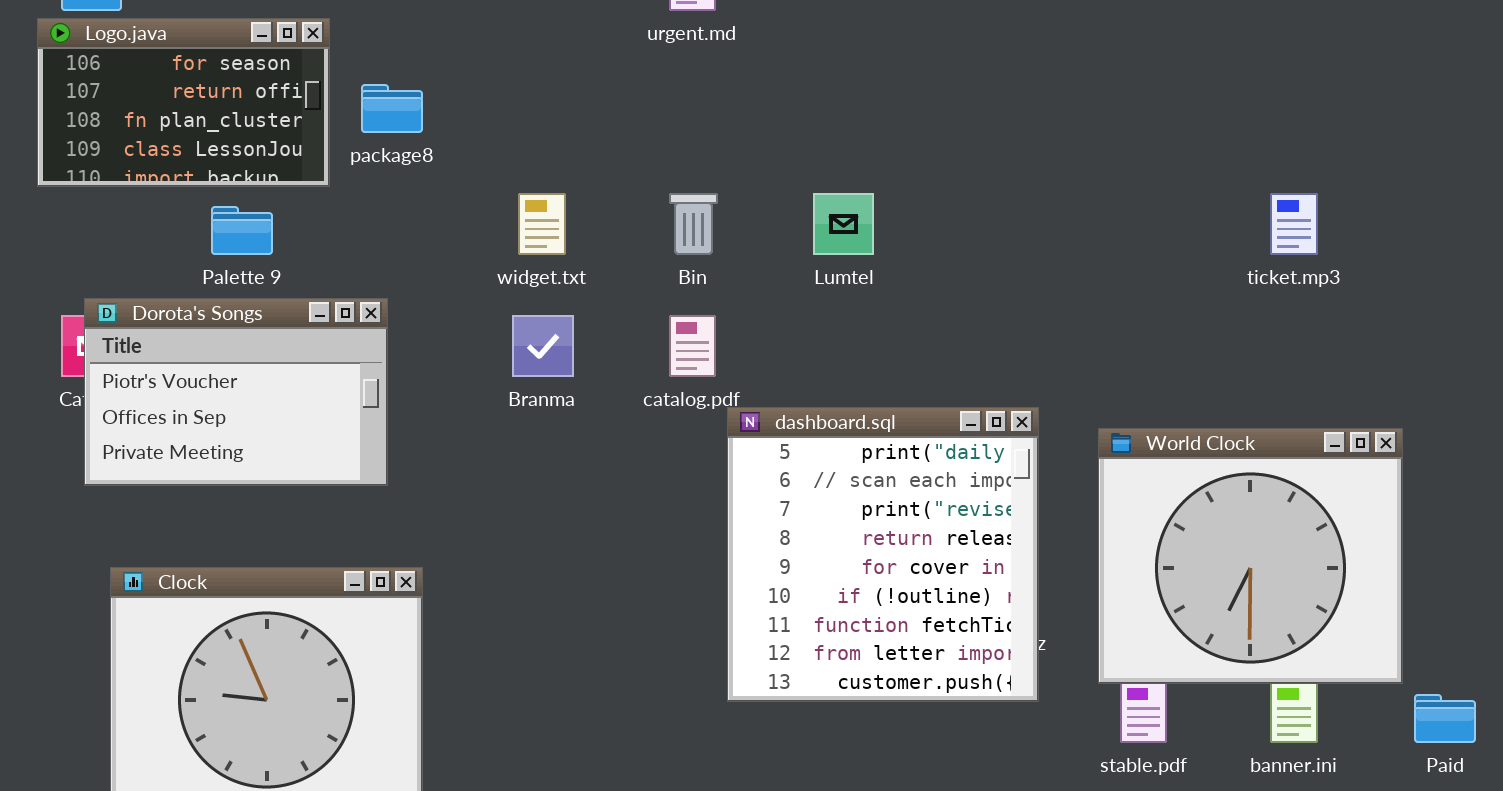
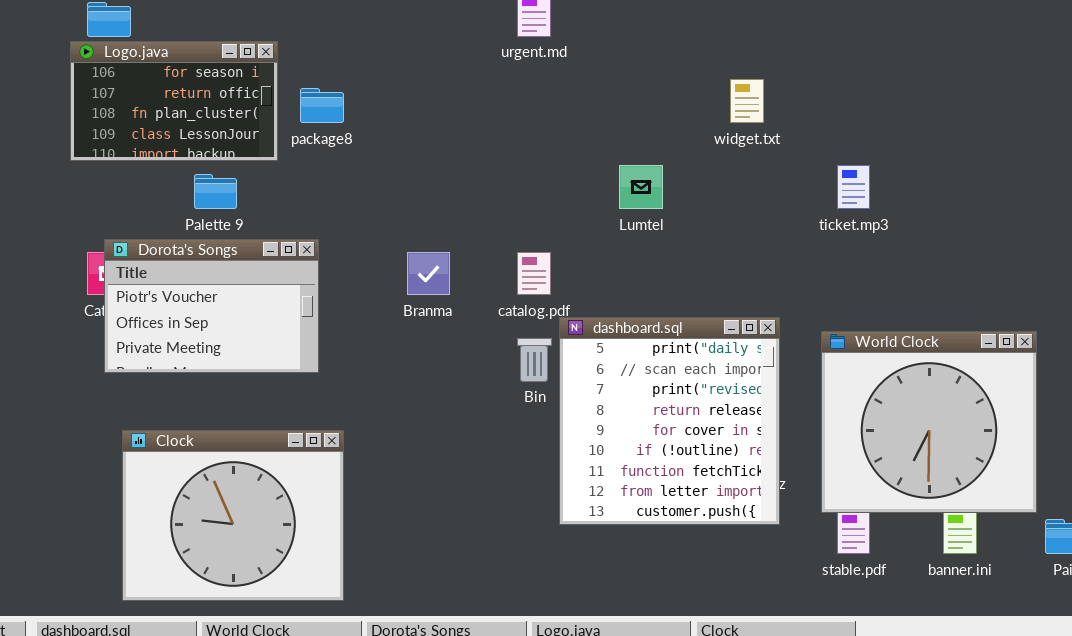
widget.txt: [518,193,566,255] -> [730,79,764,123], moved
Bin: [669,193,718,255] -> [517,338,552,382], moved
ticket.mp3: [1270,193,1318,255] -> [837,165,870,209], moved

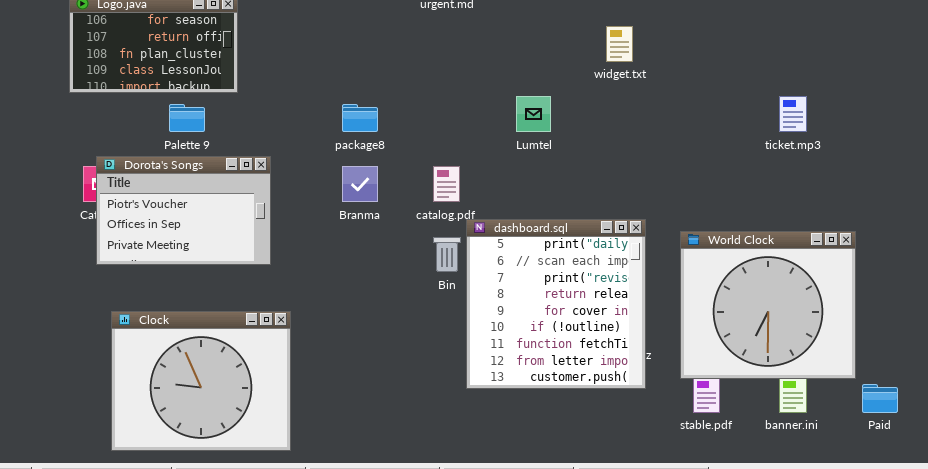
package8: [300,88,344,123] -> [342,104,378,132], moved
ticket.mp3: [837,165,870,209] -> [779,96,807,132], moved

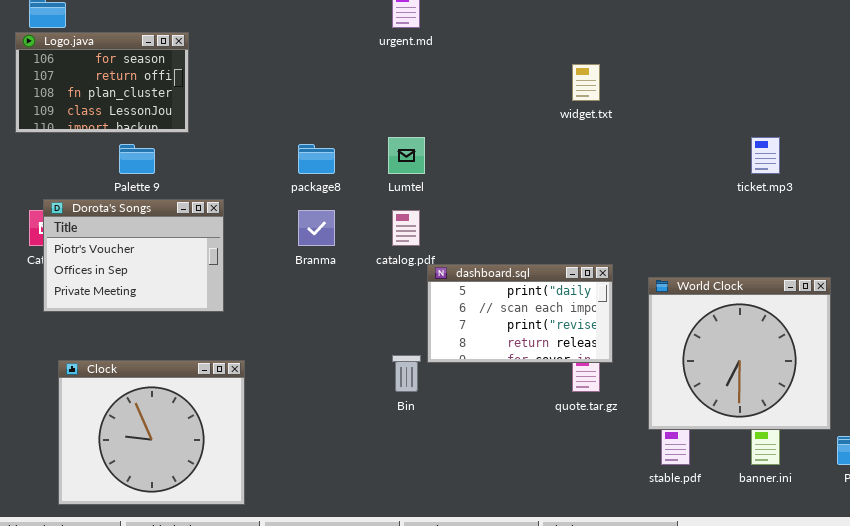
Lumtel: [516,96,551,132] -> [388,137,425,174], moved
dashboard.sql: [466,219,646,389] -> [427,264,613,363], resized
Bin: [433,237,461,272] -> [392,355,421,392], moved

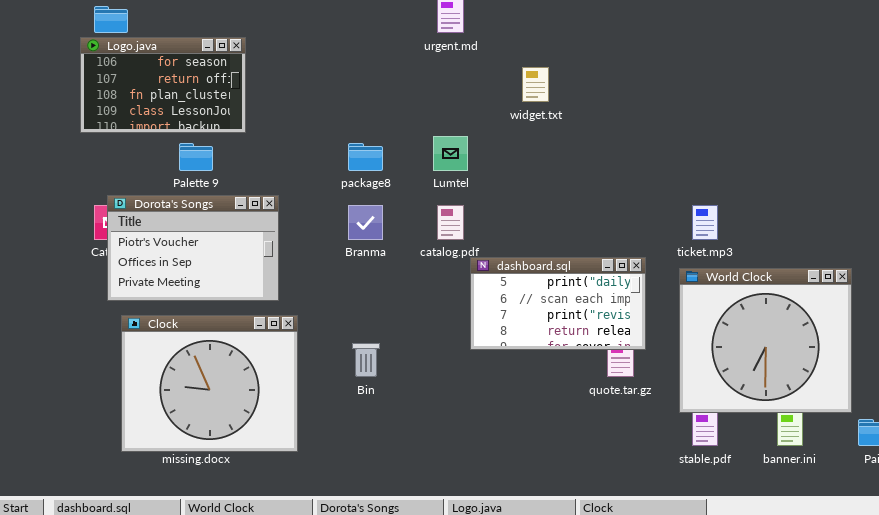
widget.txt: [572,64,600,101] -> [522,67,549,102], moved
ticket.mp3: [751,137,780,174] -> [692,205,718,240], moved
Bin: [392,355,421,392] -> [352,343,380,377], moved
Clock: [58,360,245,505] -> [121,315,298,452], moved

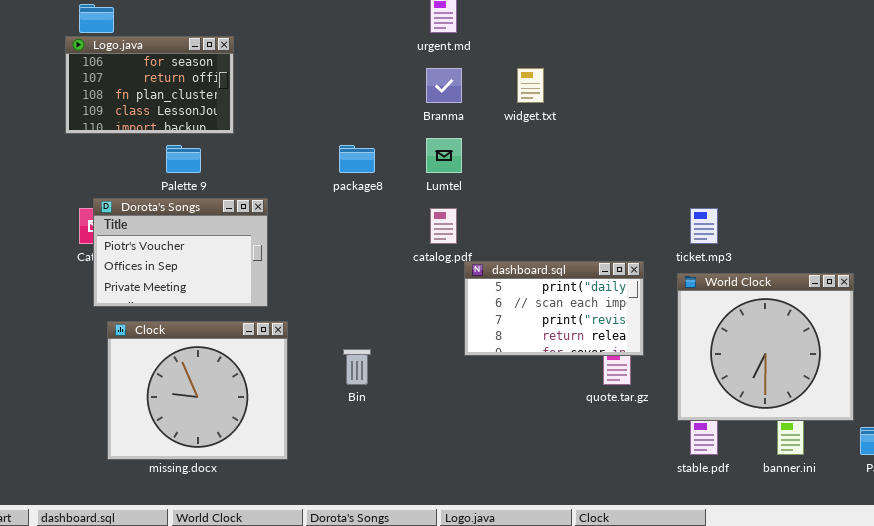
Branma: [348,205,383,240] -> [426,68,462,103], moved

